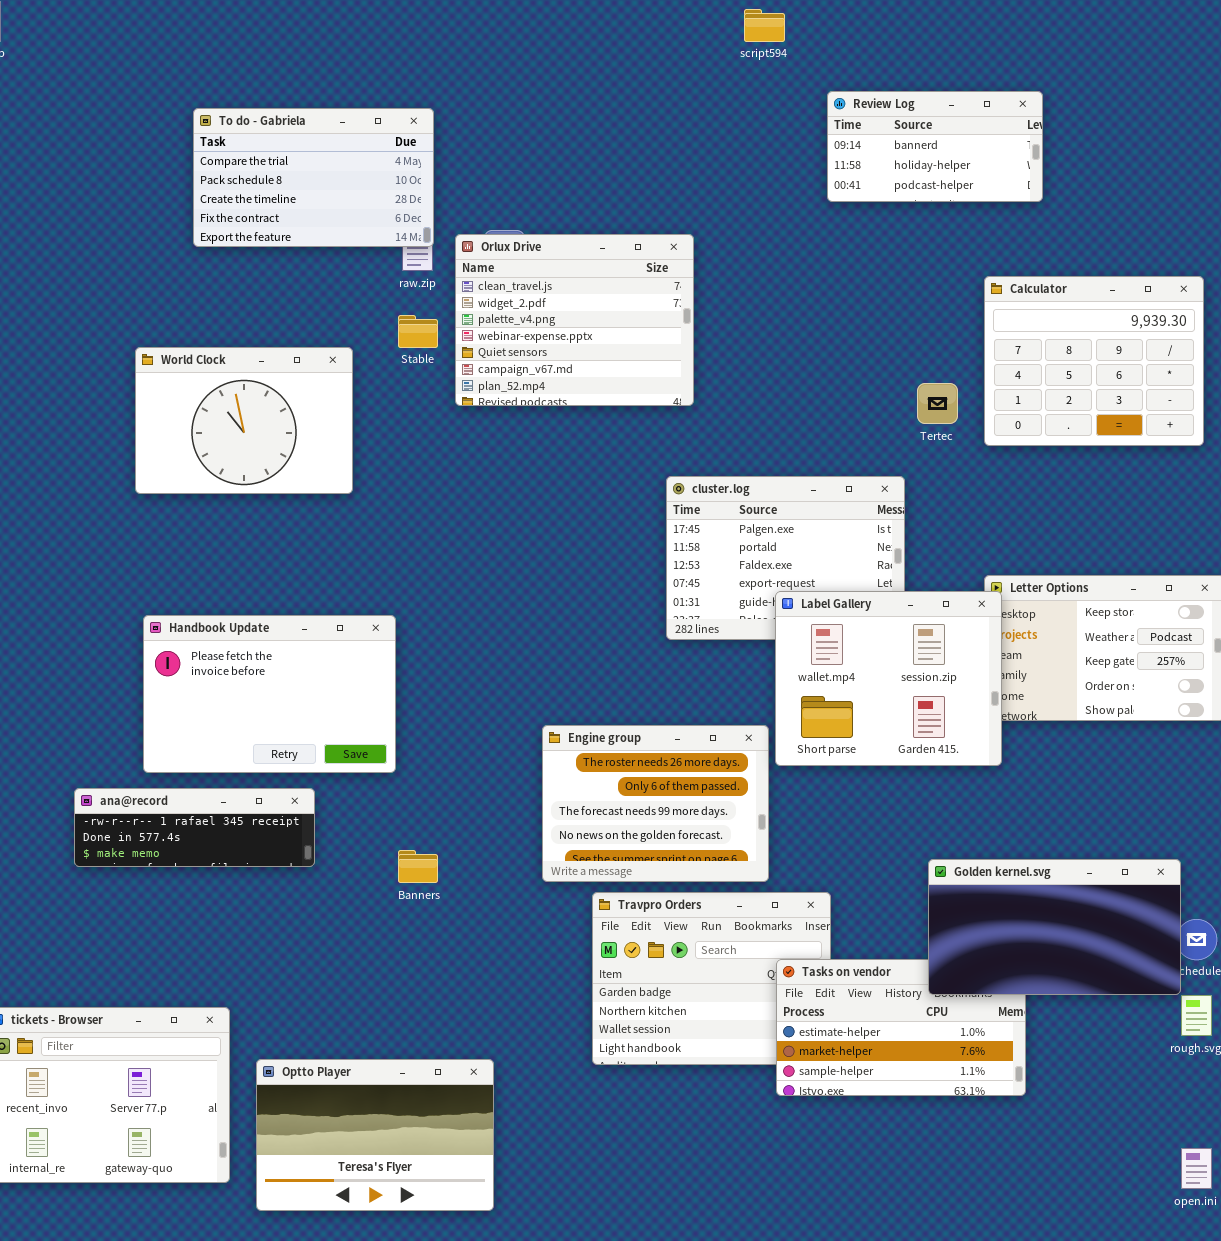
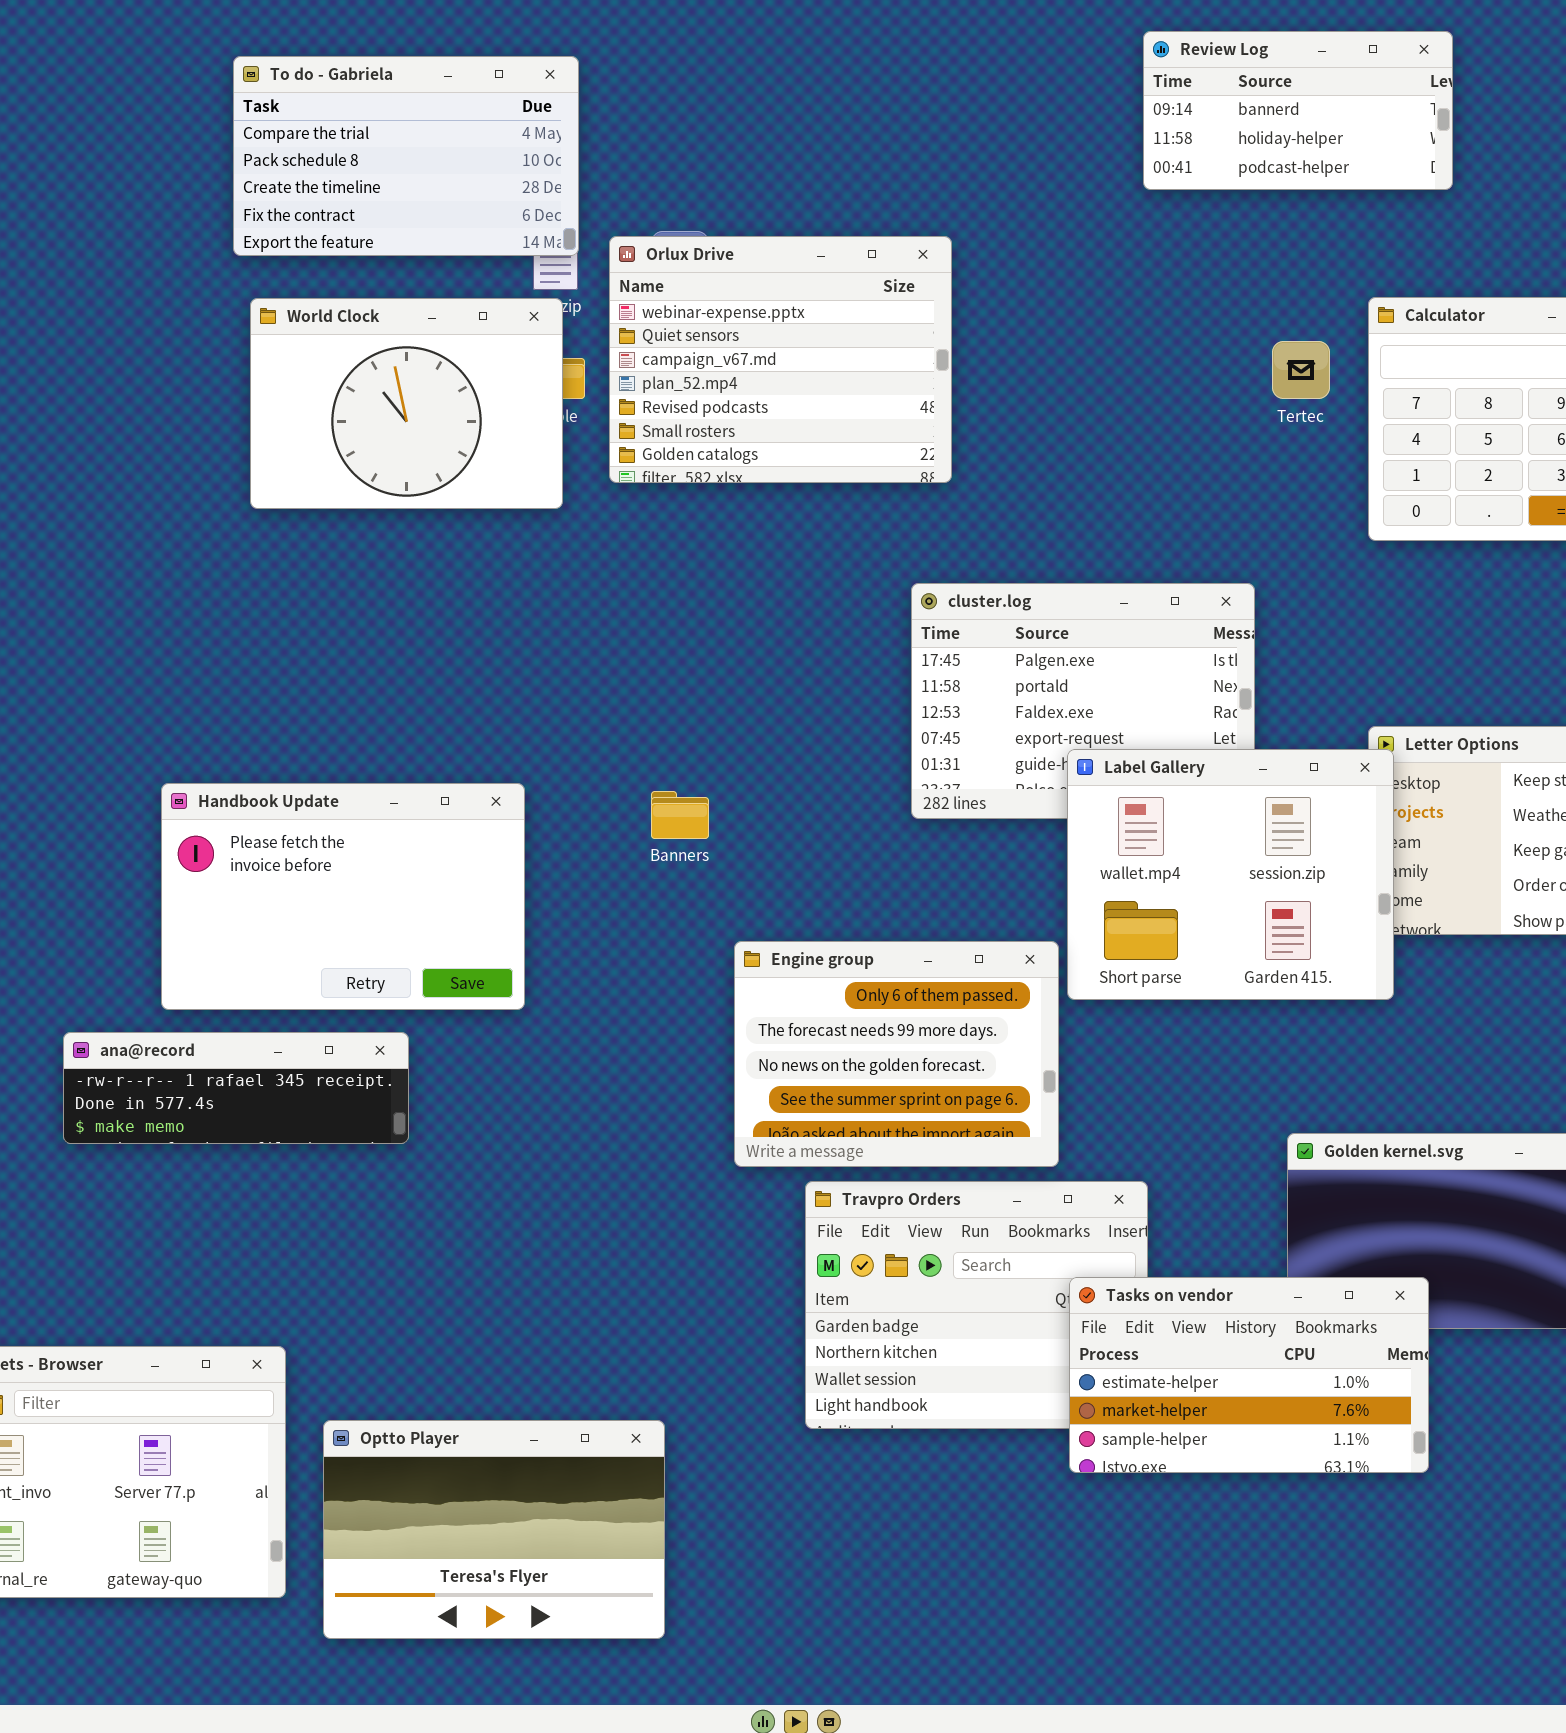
Orlux Drive: [455,234,694,406] -> [609,236,952,483], scrolled down 3 rows
World Clock: [135,347,353,494] -> [250,298,563,509], moved
Tertec: [917,383,958,424] -> [1272,341,1330,399], moved
Engine group: [542,725,769,882] -> [734,941,1059,1167], scrolled down 1 row
Banners: [398,850,438,883] -> [651,791,709,839], moved
Tasks on vendor: [776,959,1026,1096] -> [1069,1277,1429,1473], raised

